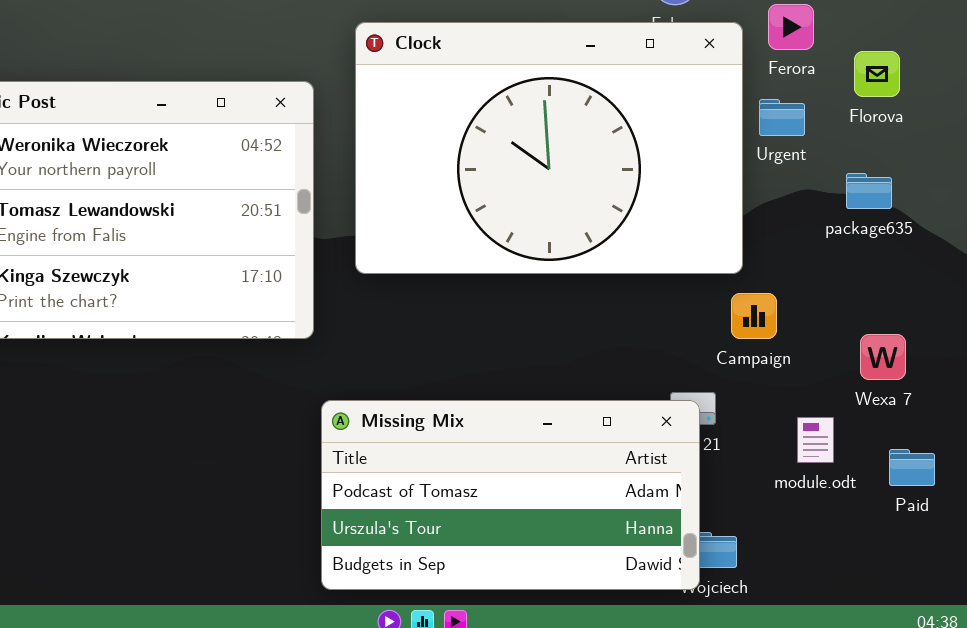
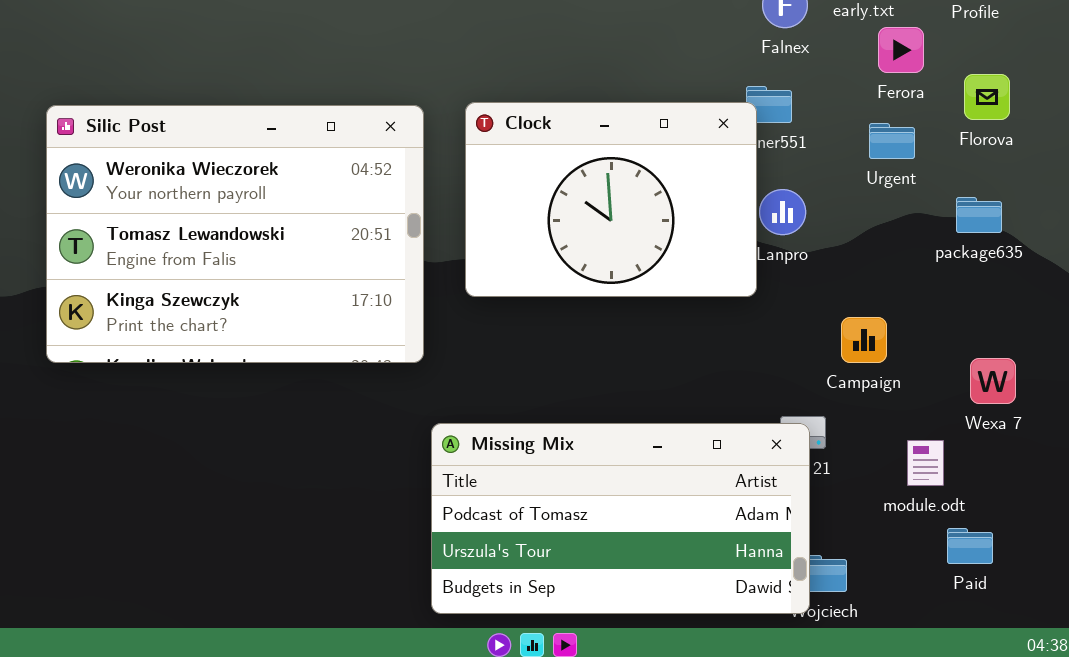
Clock: [355,22,743,274] -> [465,102,757,297], resized
Paid: [889,449,935,486] -> [947,528,993,564], moved

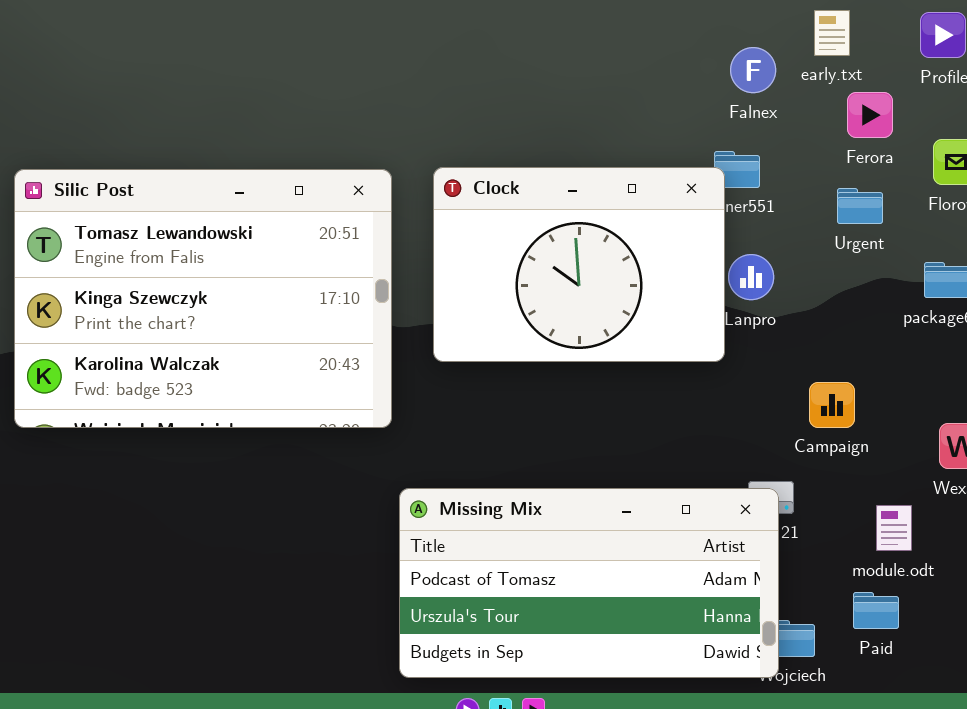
Silic Post: [46,105,424,363] -> [14,169,392,428], scrolled down 1 row
Paid: [947,528,993,564] -> [853,592,899,629], moved

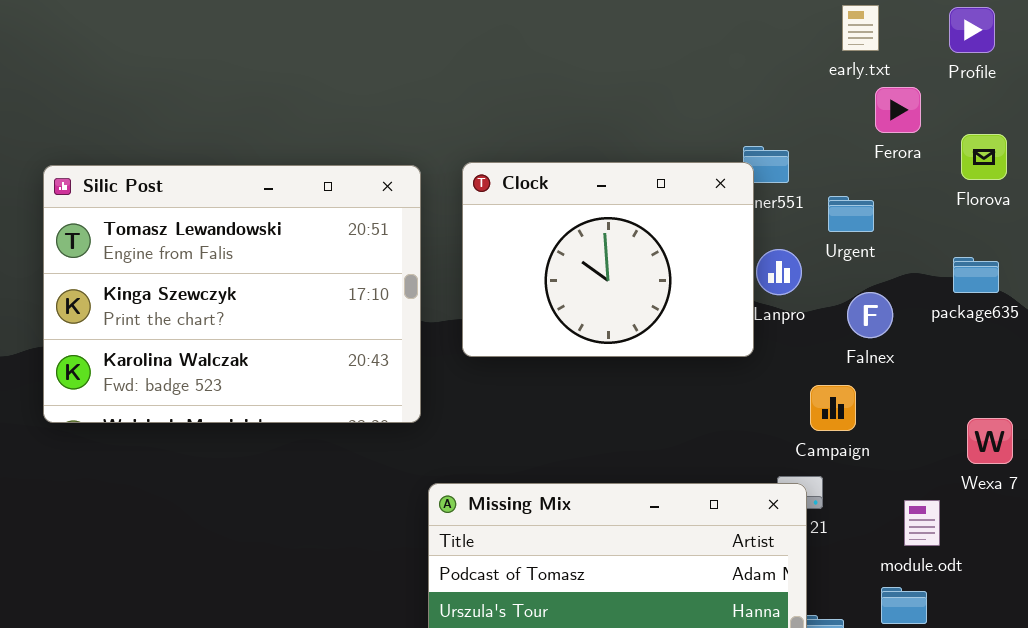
Falnex: [730,47,776,93] -> [847,292,893,338], moved
Urgent: [837,188,883,224] -> [828,196,874,232], moved
Campaign: [809,382,855,428] -> [810,385,856,431], moved

